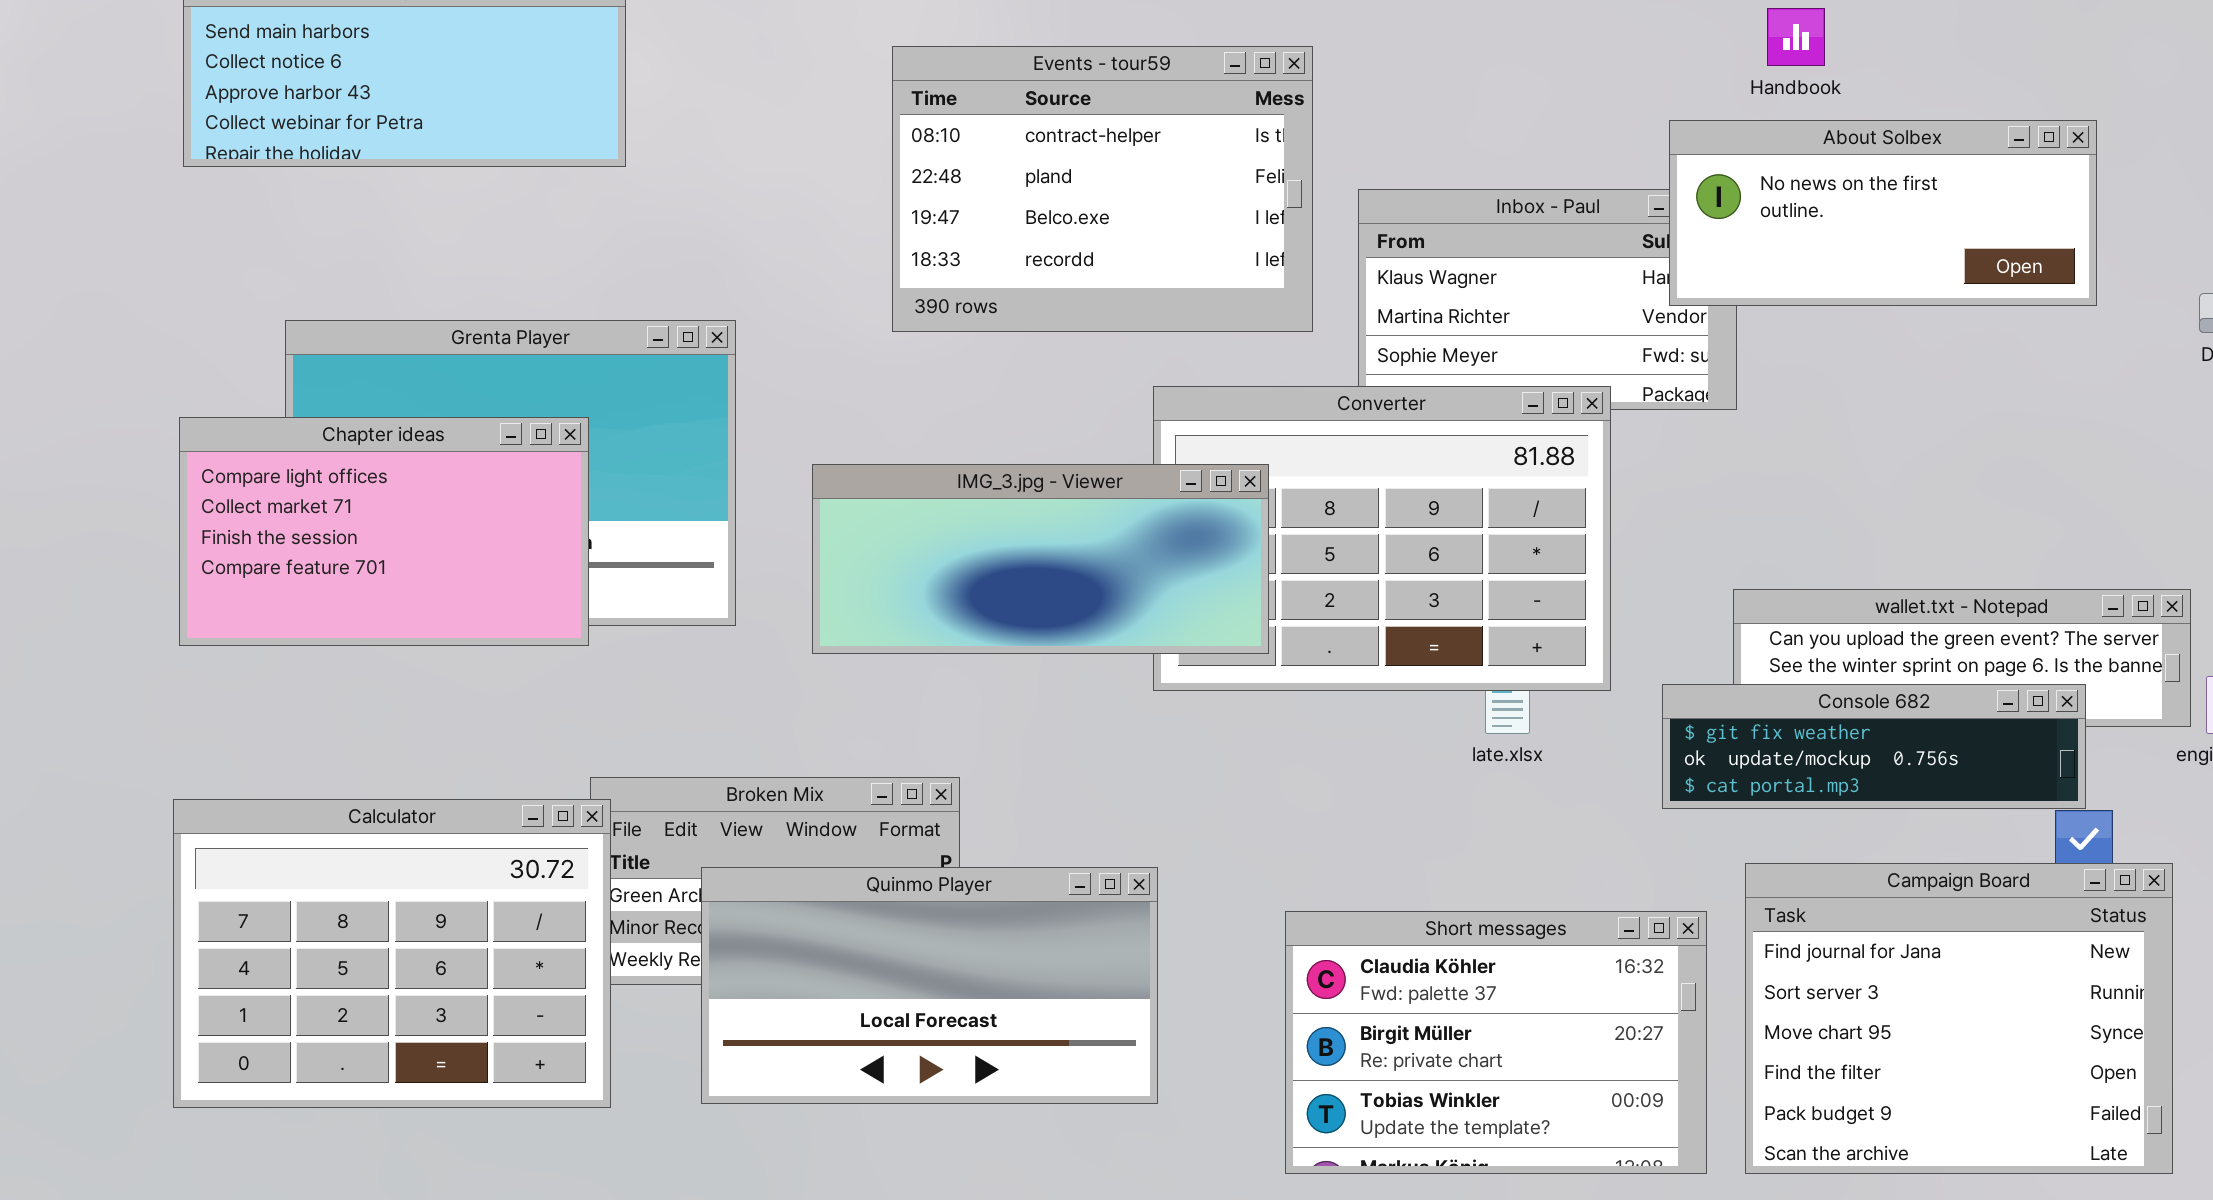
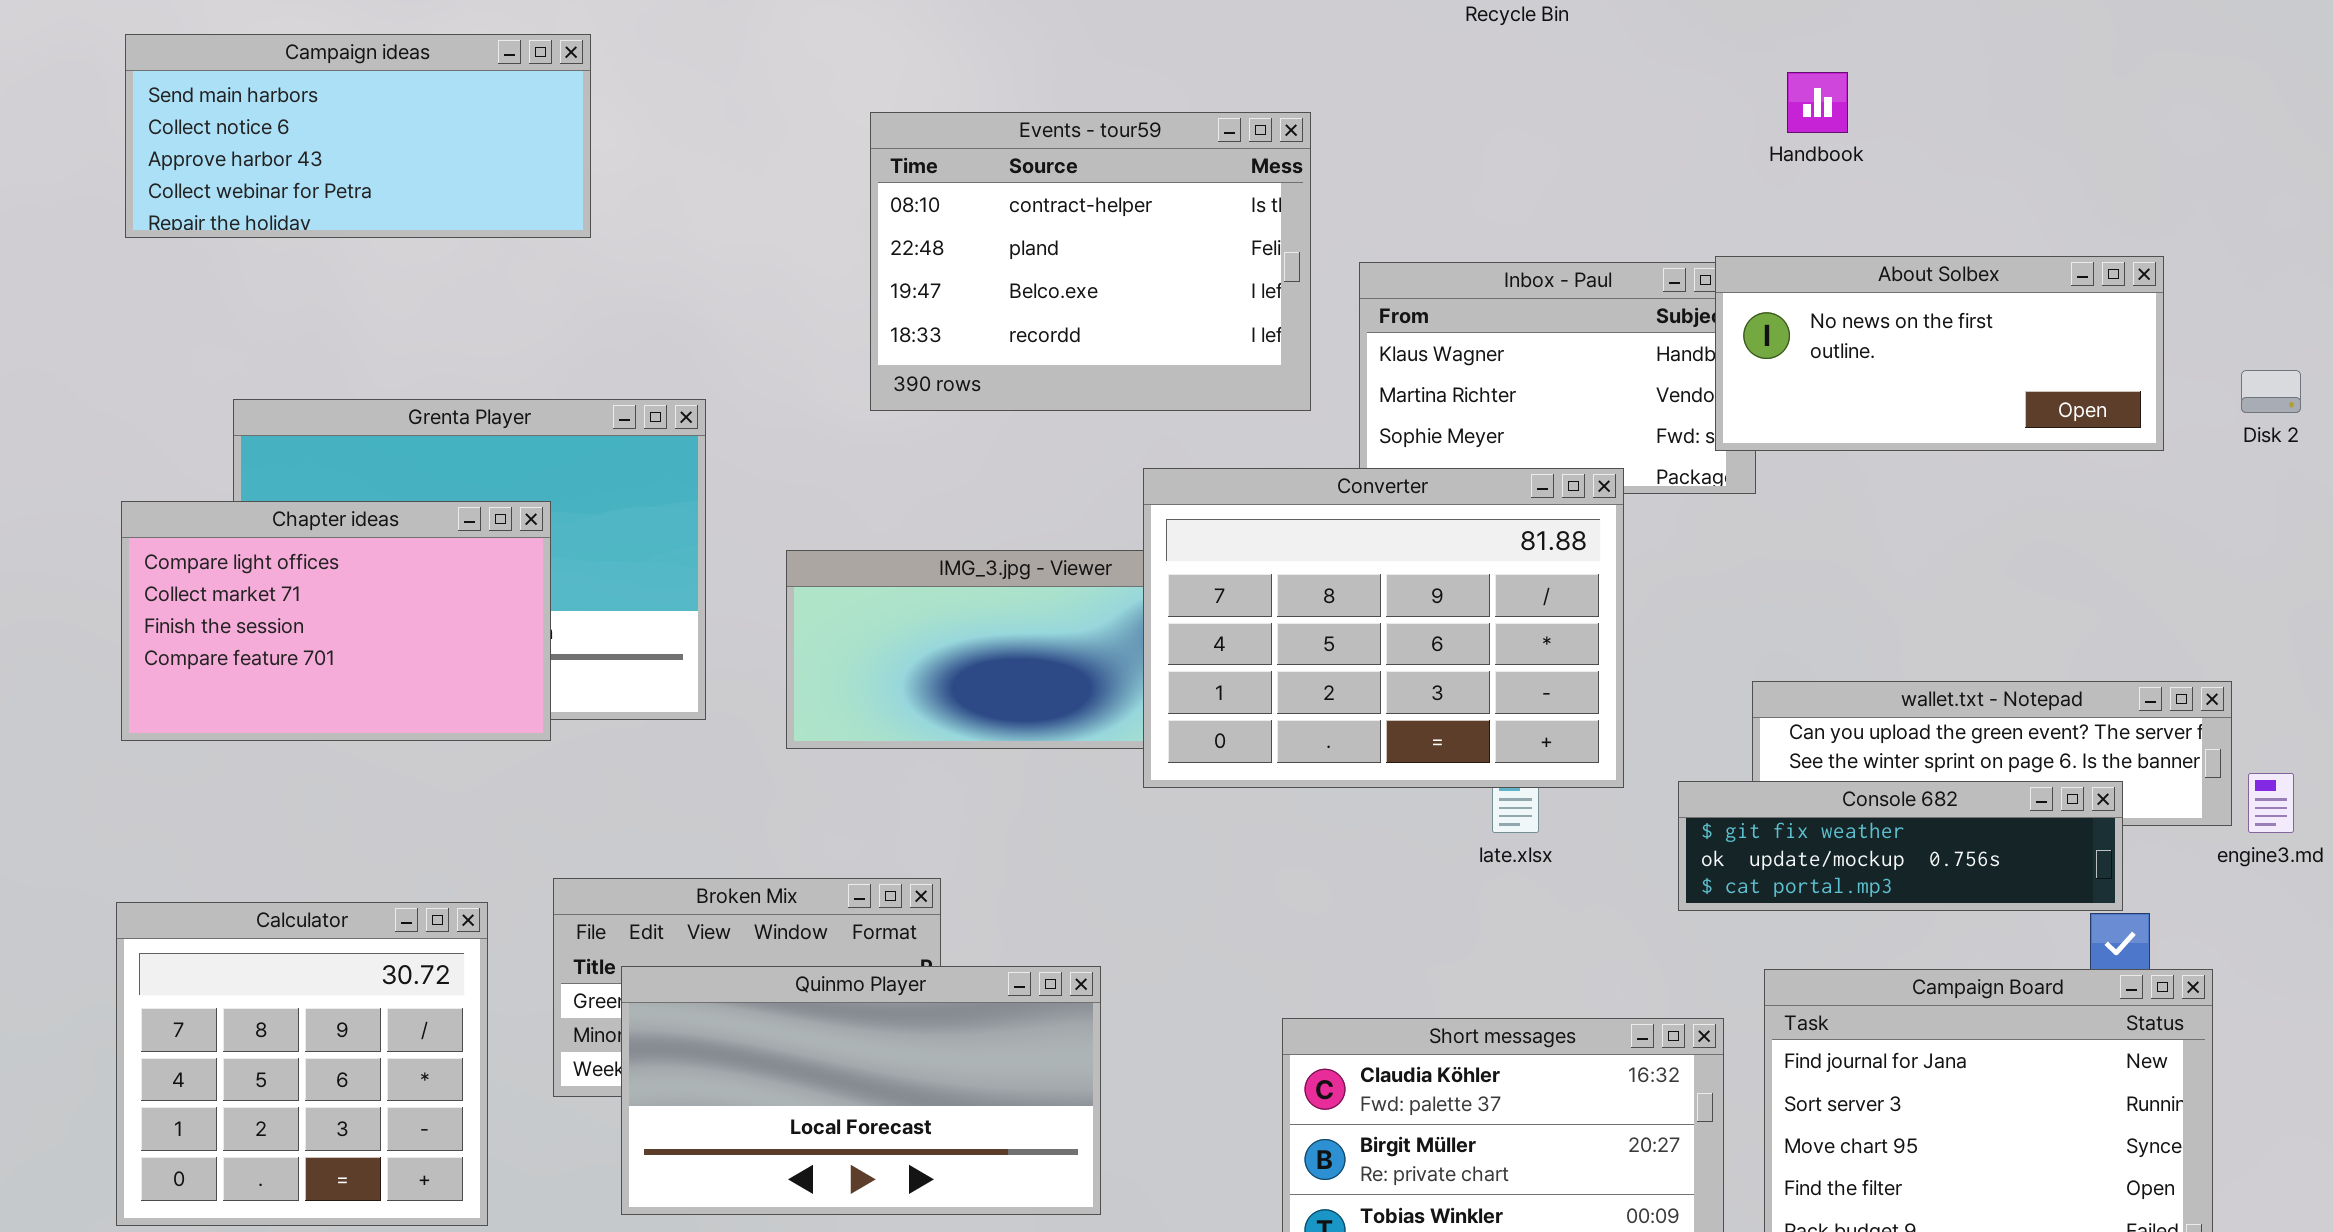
About Solbex: [1669,120,2097,306] -> [1715,256,2164,451], moved
Converter: [1153,386,1611,691] -> [1143,468,1624,788], raised
Calculator: [173,799,611,1108] -> [116,902,488,1226], resized
Quinmo Player: [701,867,1158,1104] -> [621,966,1101,1215], moved

